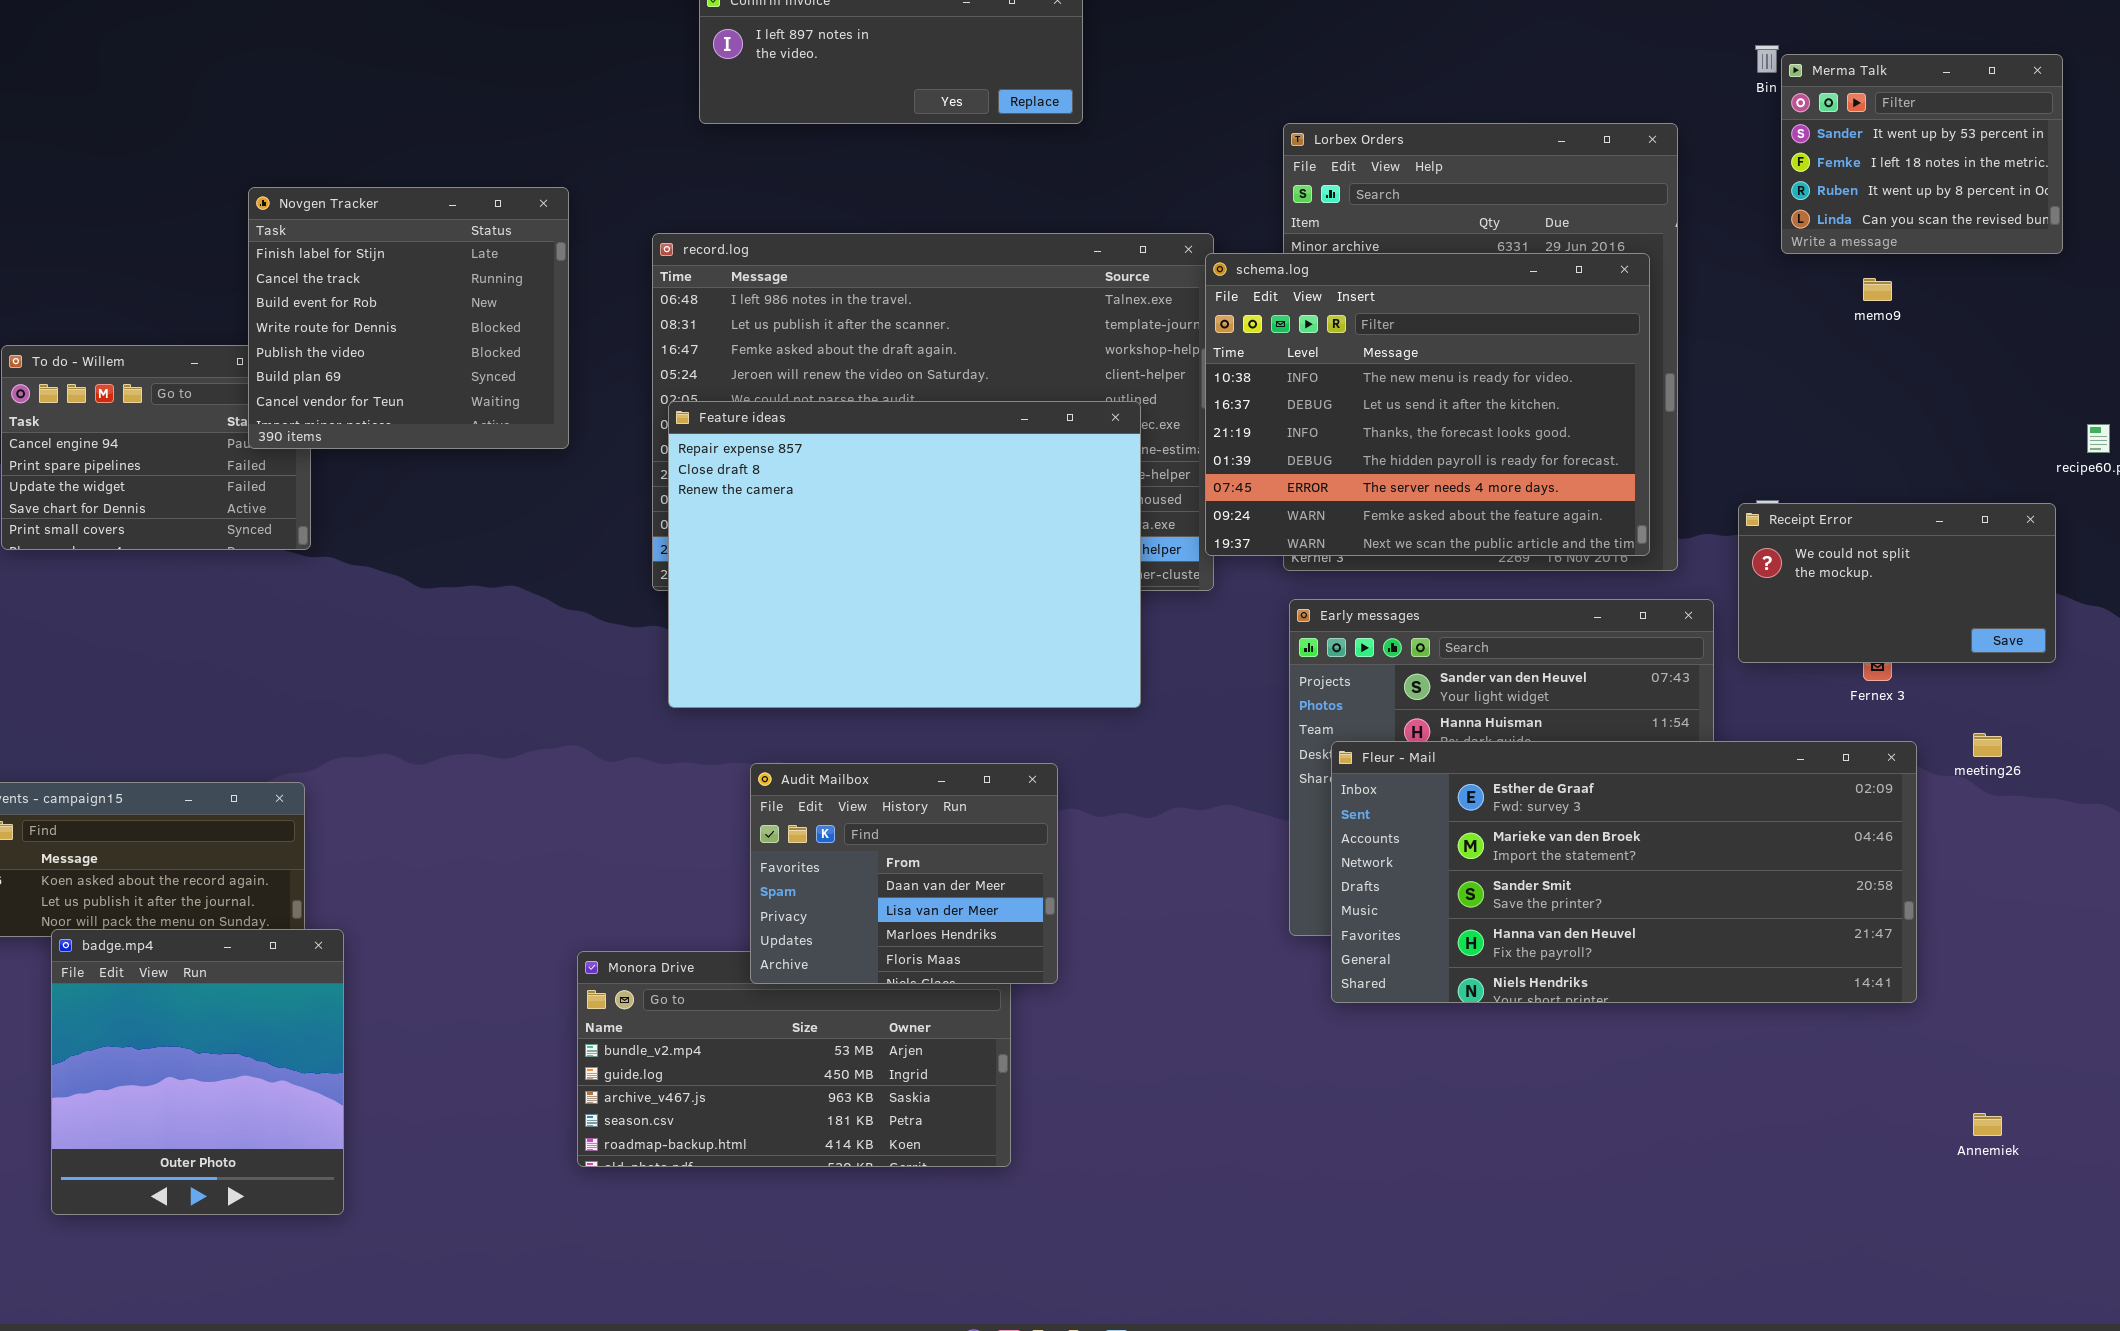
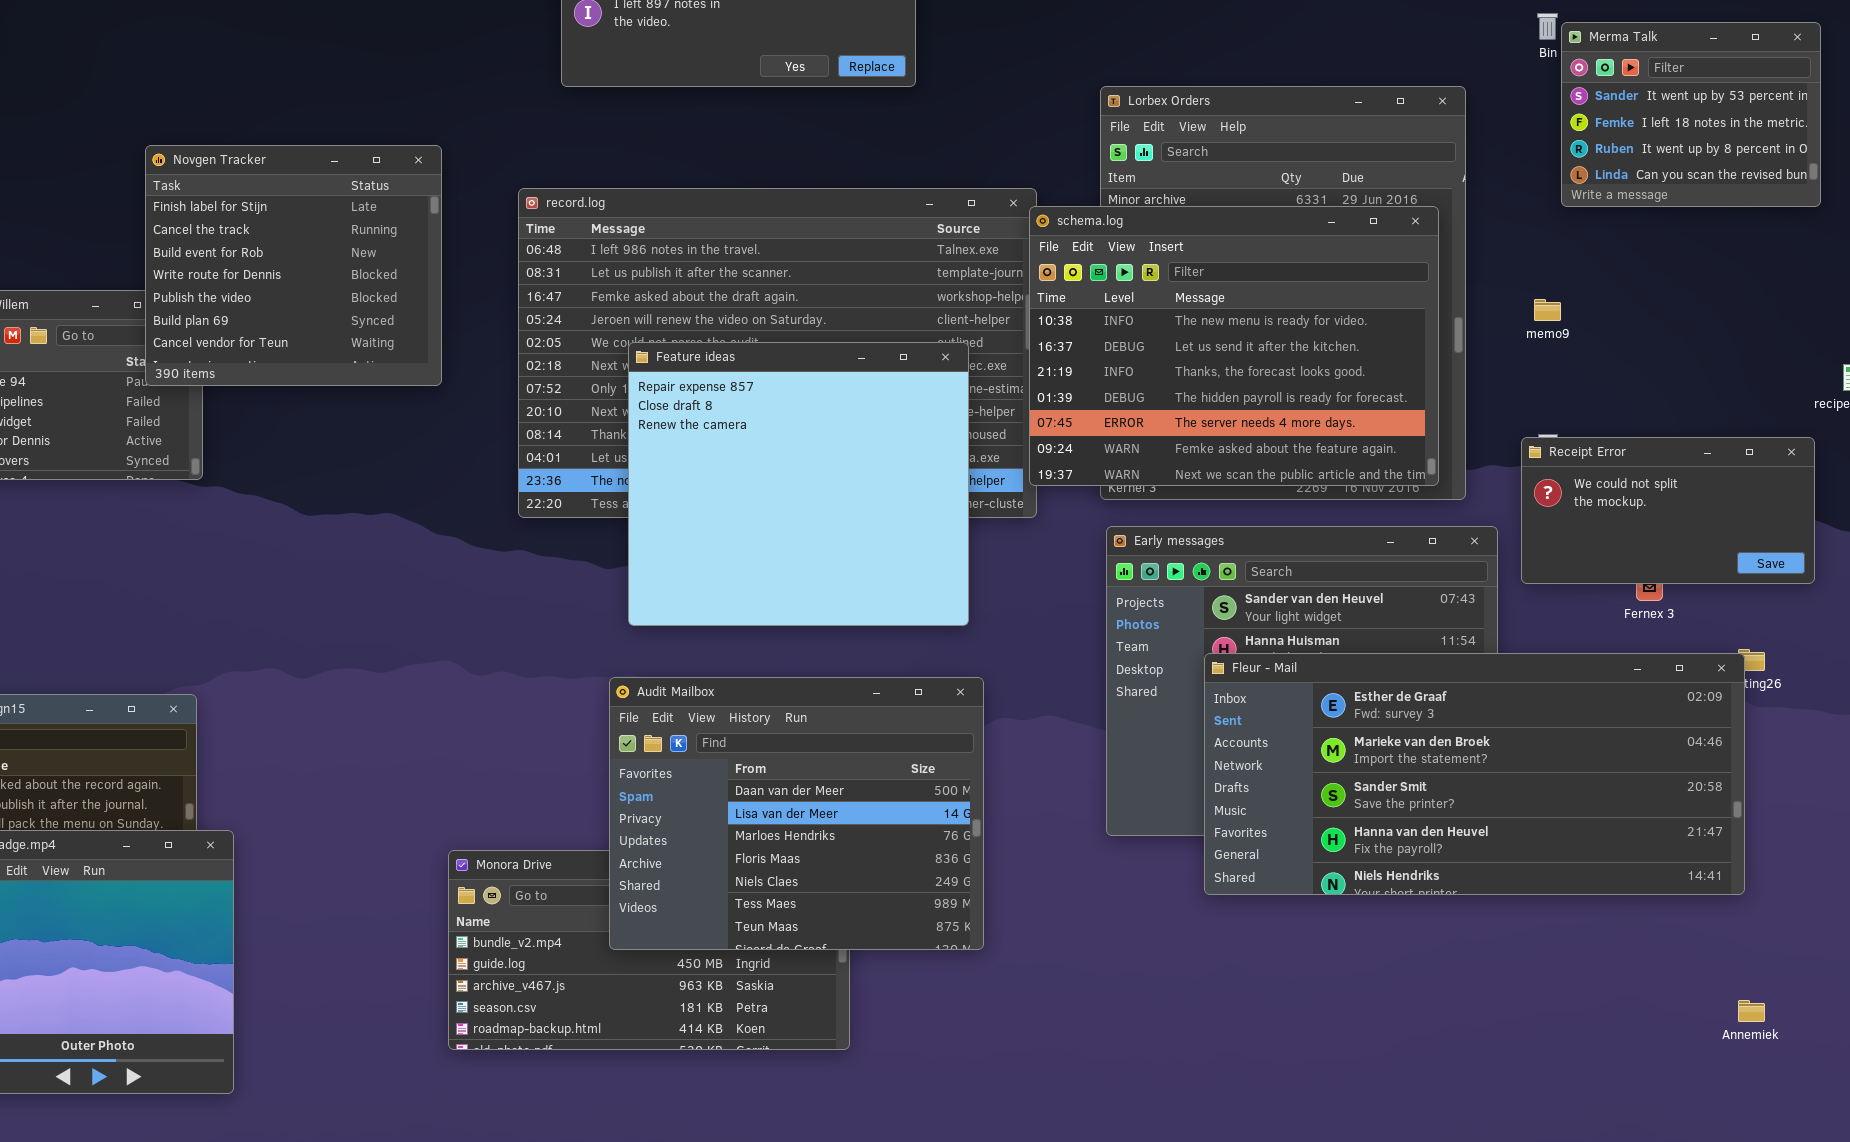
memo9: [1863,278,1892,301] -> [1534,299,1561,321], moved
Feature ideas: [668,401,1141,708] -> [628,342,969,626], resized
Fleur - Mail: [1331,741,1917,1003] -> [1204,653,1745,895], moved
Audit Mailbox: [750,763,1058,984] -> [609,677,984,950], resized

